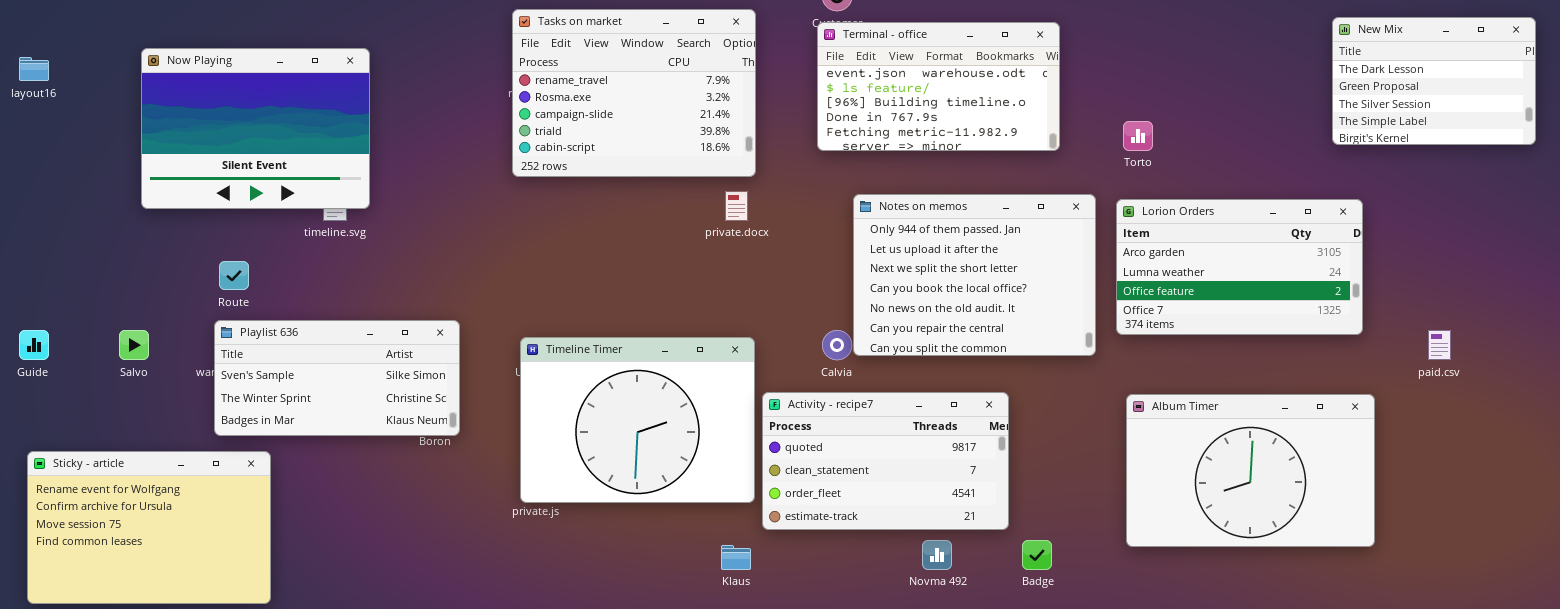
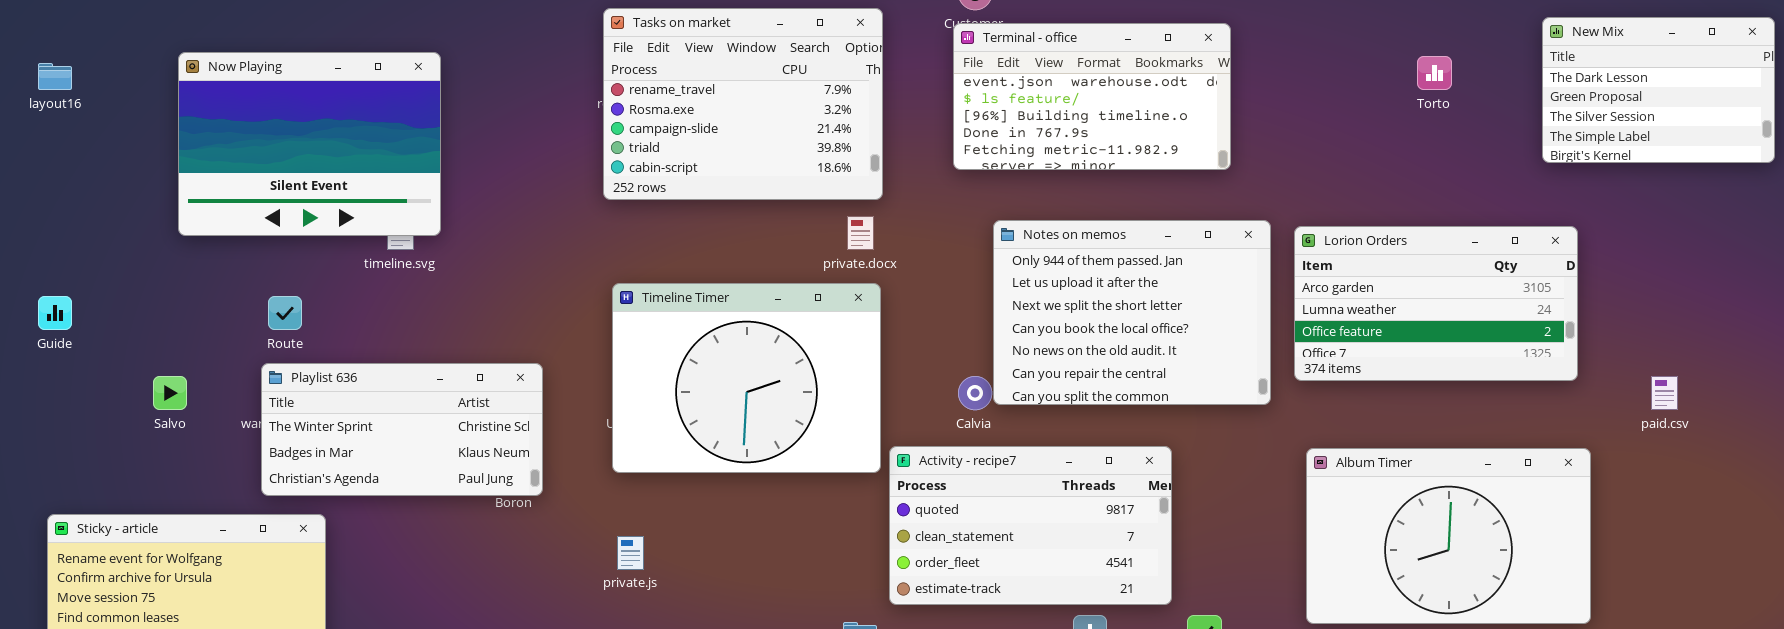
Torto: [1123,121,1153,151] -> [1417,56,1452,90], moved
Playlist 636: [214,320,460,436] -> [261,363,543,496], scrolled down 1 row
Guide: [19,330,49,360] -> [38,296,72,330], moved
Timeline Timer: [520,337,755,503] -> [612,283,881,473], moved

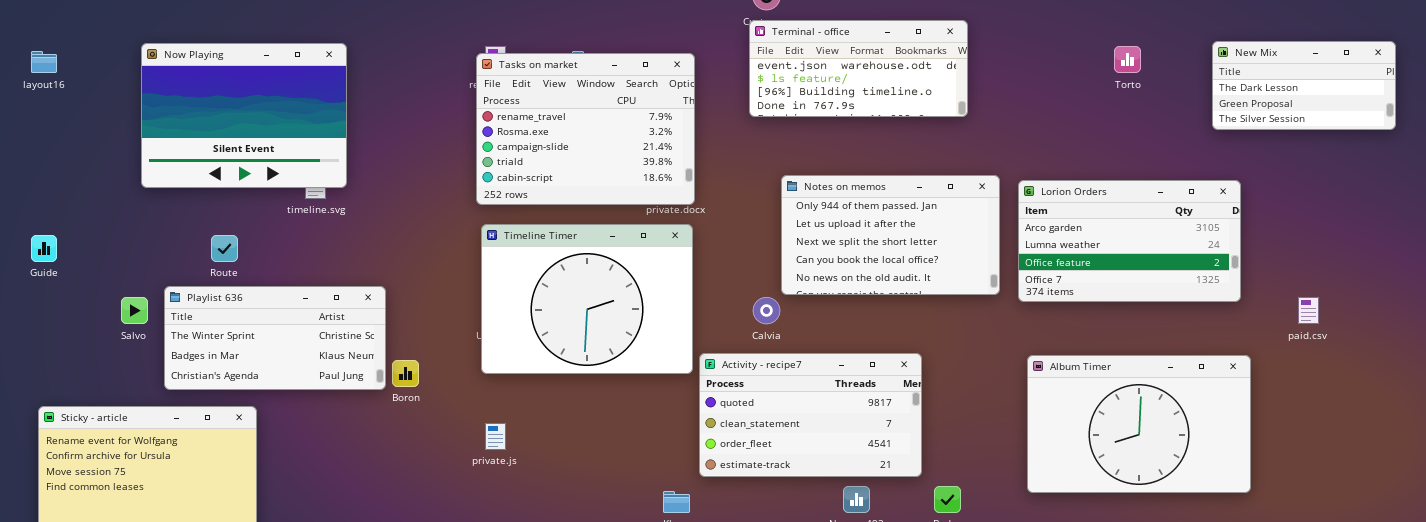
Tasks on market: [603,8,883,200] -> [476,53,695,205], moved
New Mix: [1542,17,1775,163] -> [1212,41,1396,130], resized
Terminal - office: [953,23,1231,170] -> [749,20,968,117], resized
Notes on memos: [993,220,1271,405] -> [781,175,1000,295], resized
Playlist 636: [261,363,543,496] -> [164,286,386,390], moved

